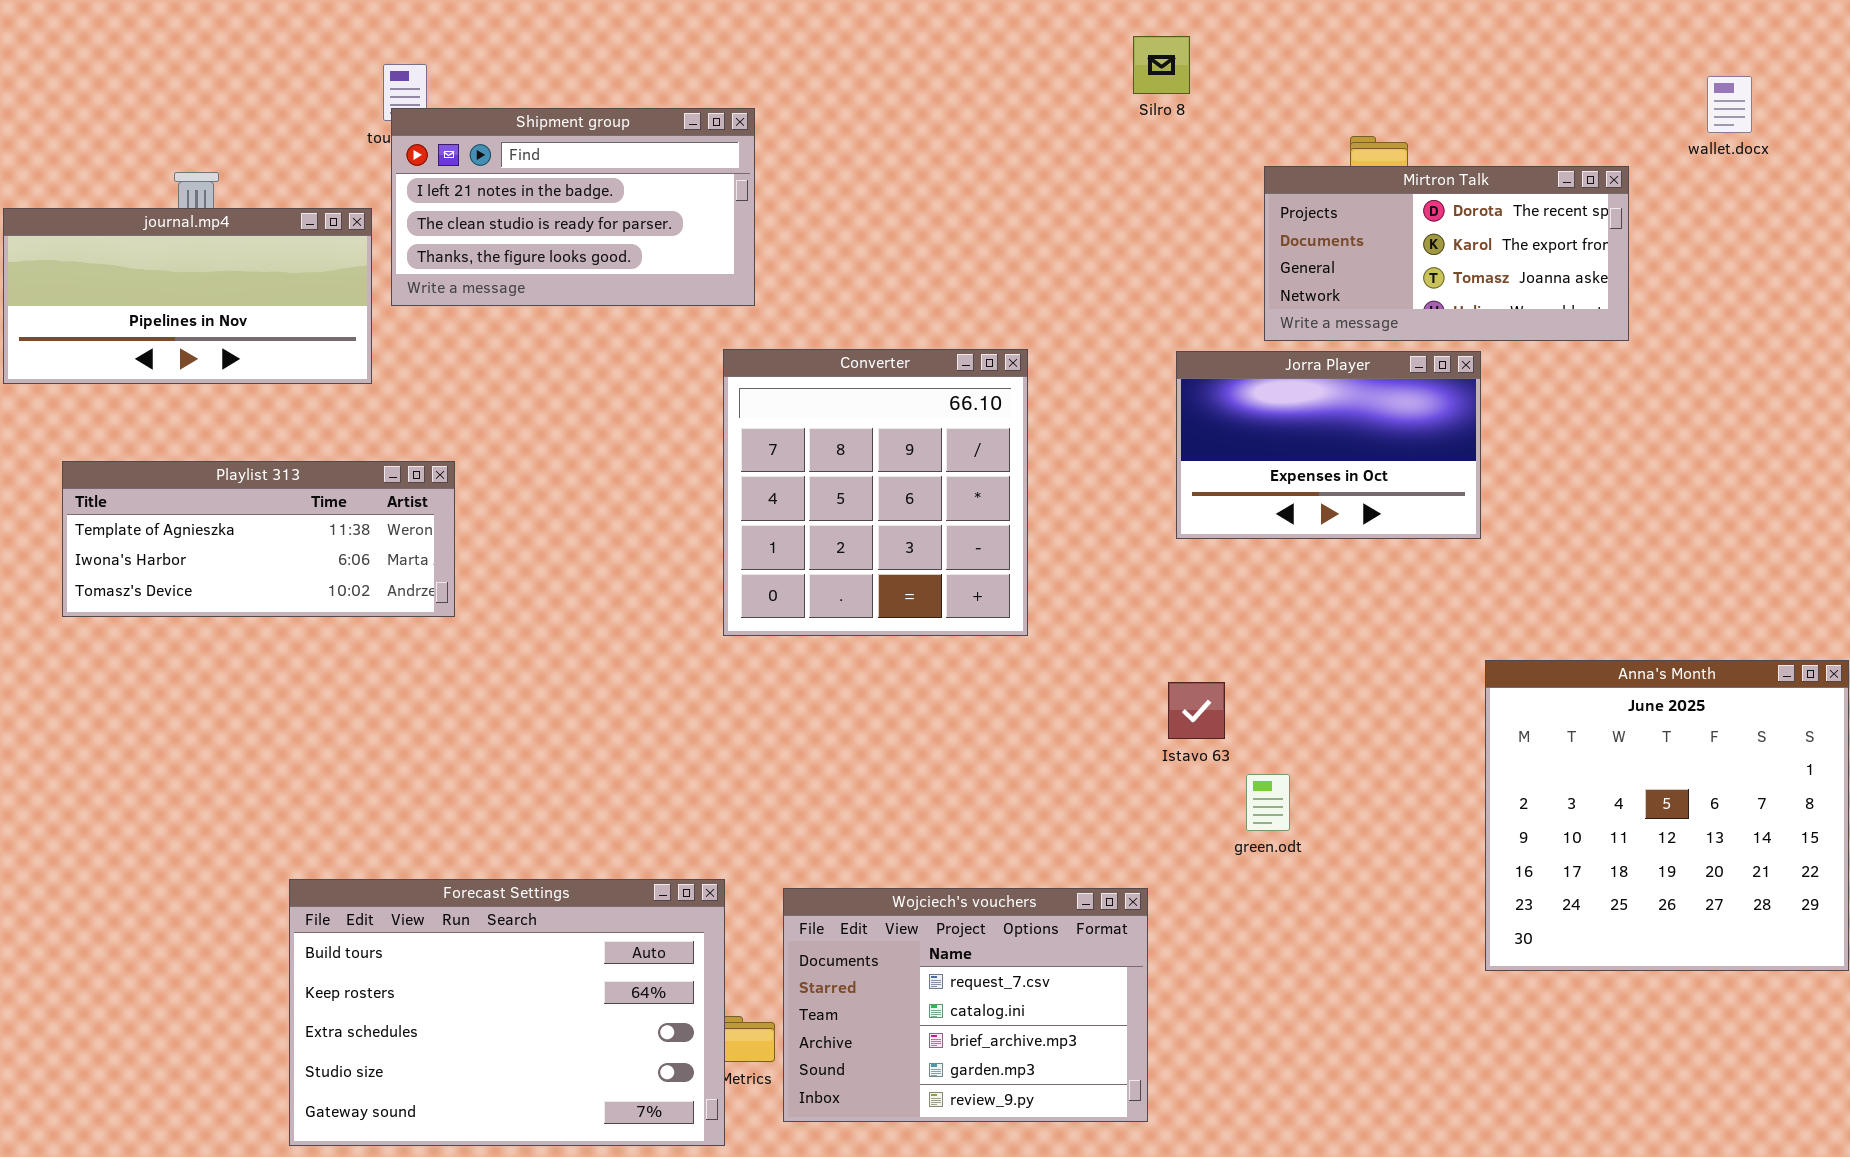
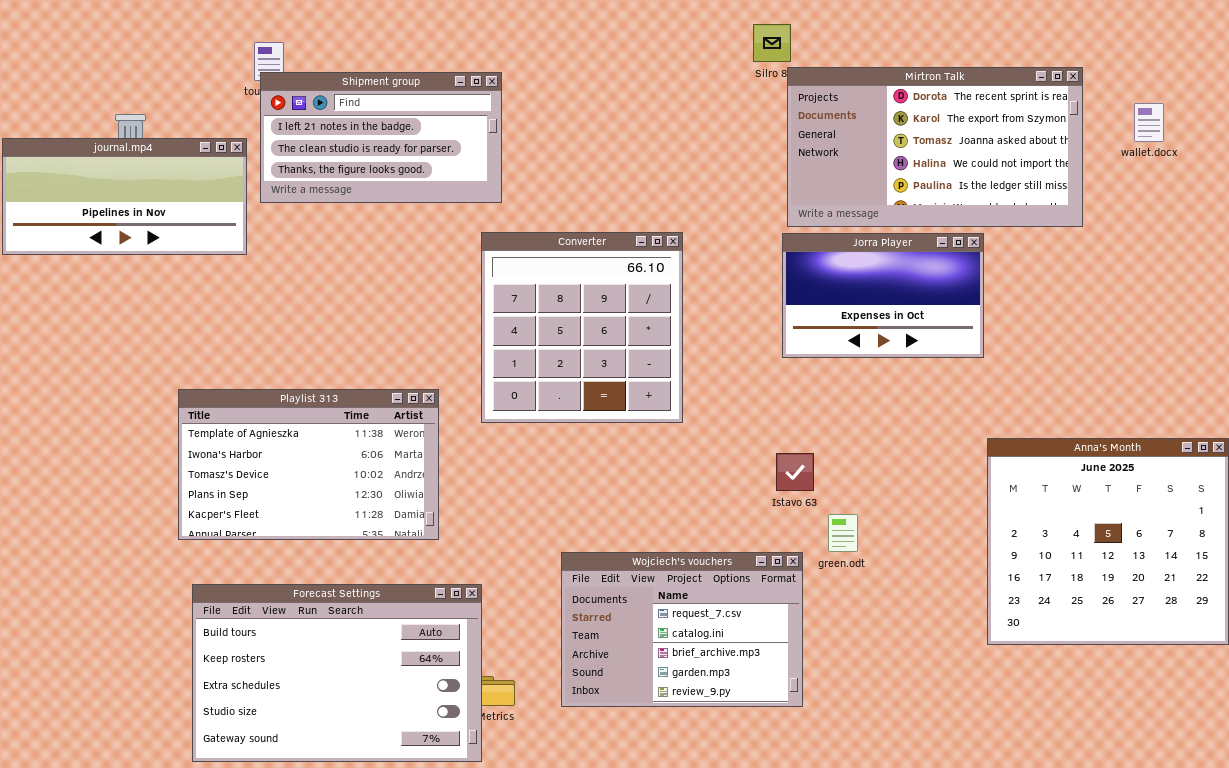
wallet.docx: [1707,76,1752,133] -> [1134,103,1164,142], moved
Mirtron Talk: [1264,166,1629,341] -> [787,67,1083,227], resized
Playlist 313: [62,461,455,617] -> [178,389,439,540], moved, resized
Wojciech's vouchers: [783,888,1148,1122] -> [561,552,803,707], moved

